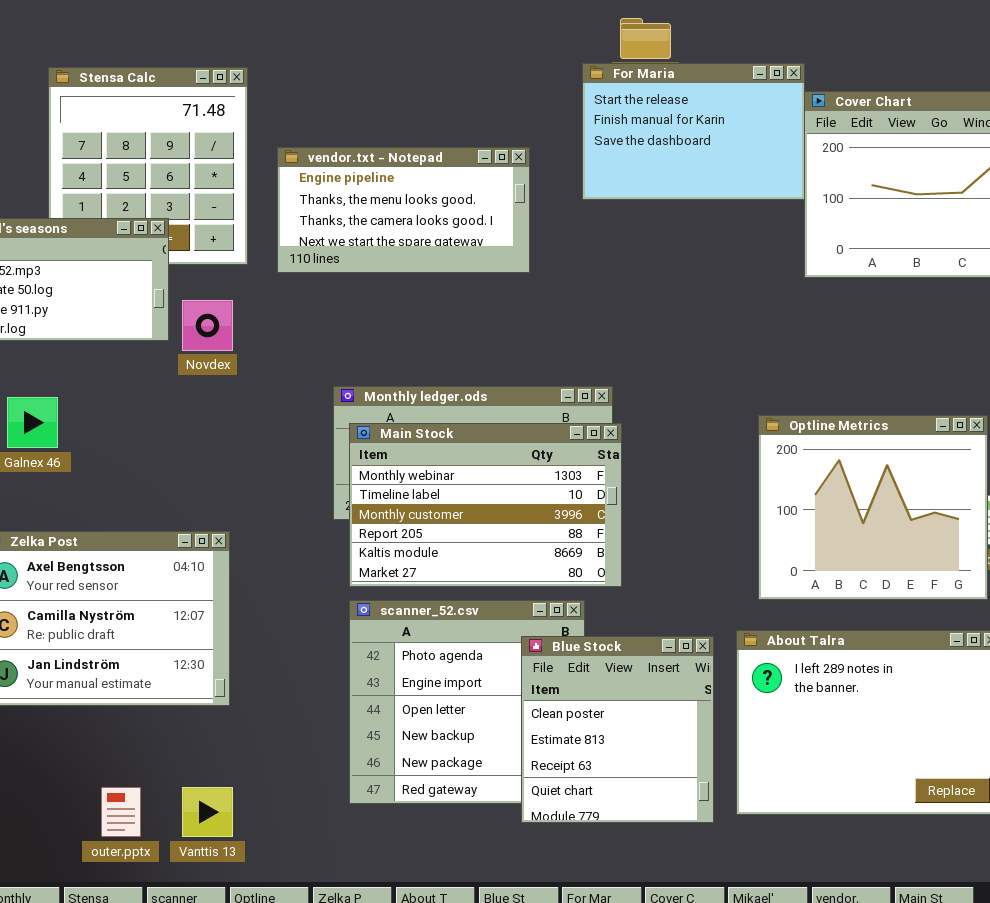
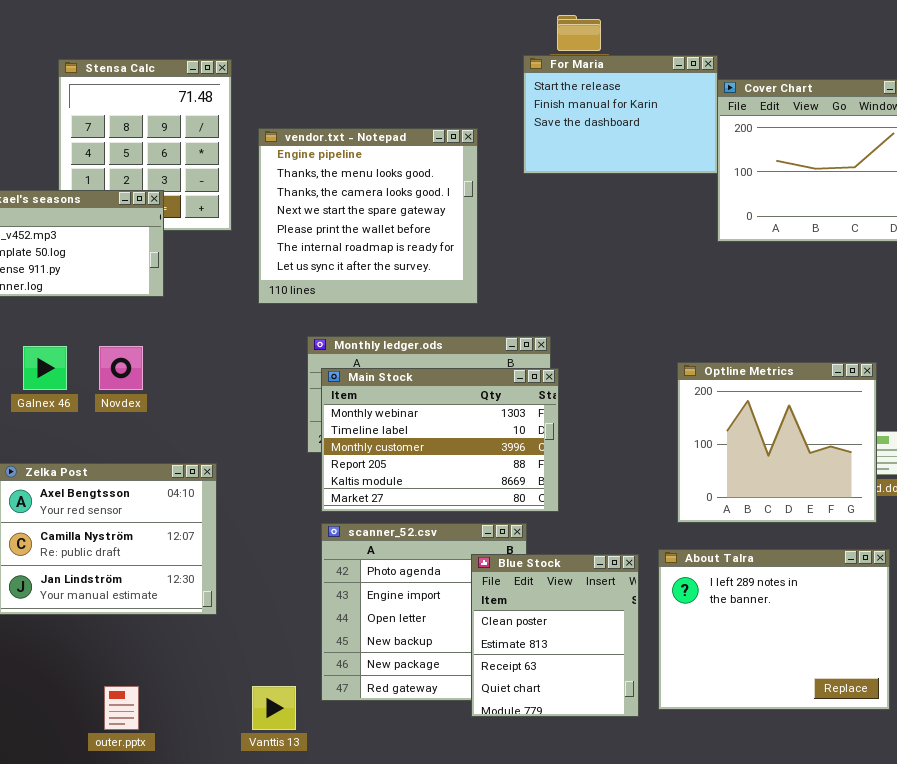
vendor.txt - Notepad: [277,147,530,273] -> [258,128,478,304], resized
Novdex: [182,300,233,351] -> [99,346,143,390], moved
Vanttis 13: [182,787,233,837] -> [252,686,296,730], moved

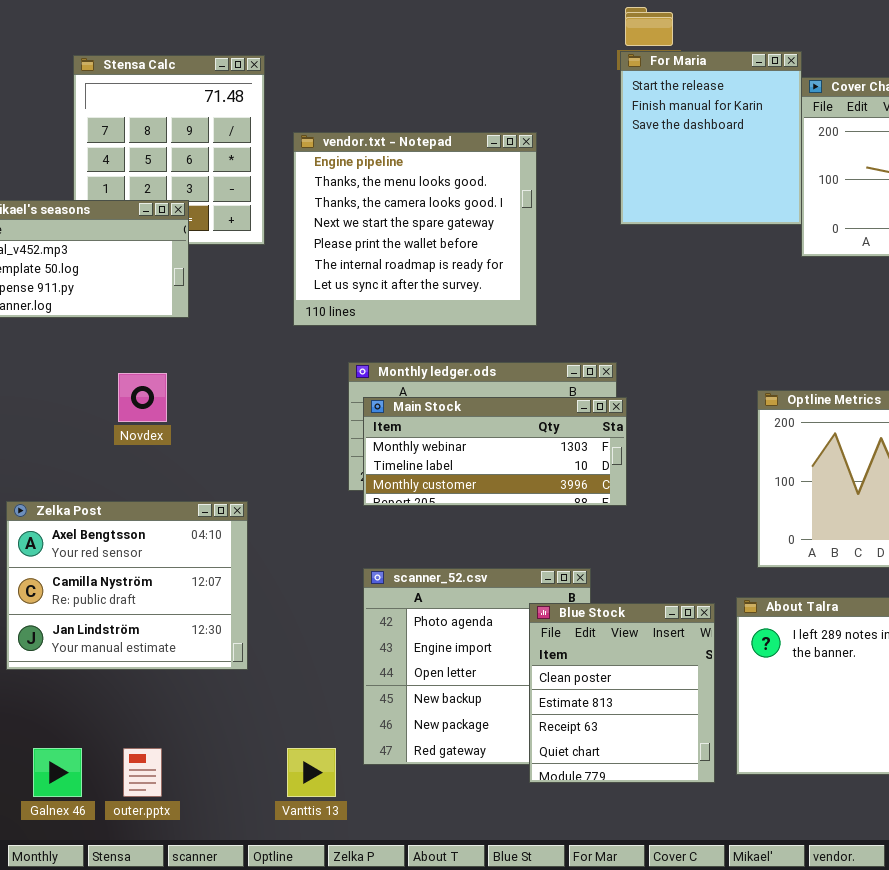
For Maria: [523,55,718,174] -> [620,51,802,225], resized
Galnex 46: [23,346,67,390] -> [33,748,82,797], moved
Main Stock: [321,368,559,512] -> [363,397,627,506], resized

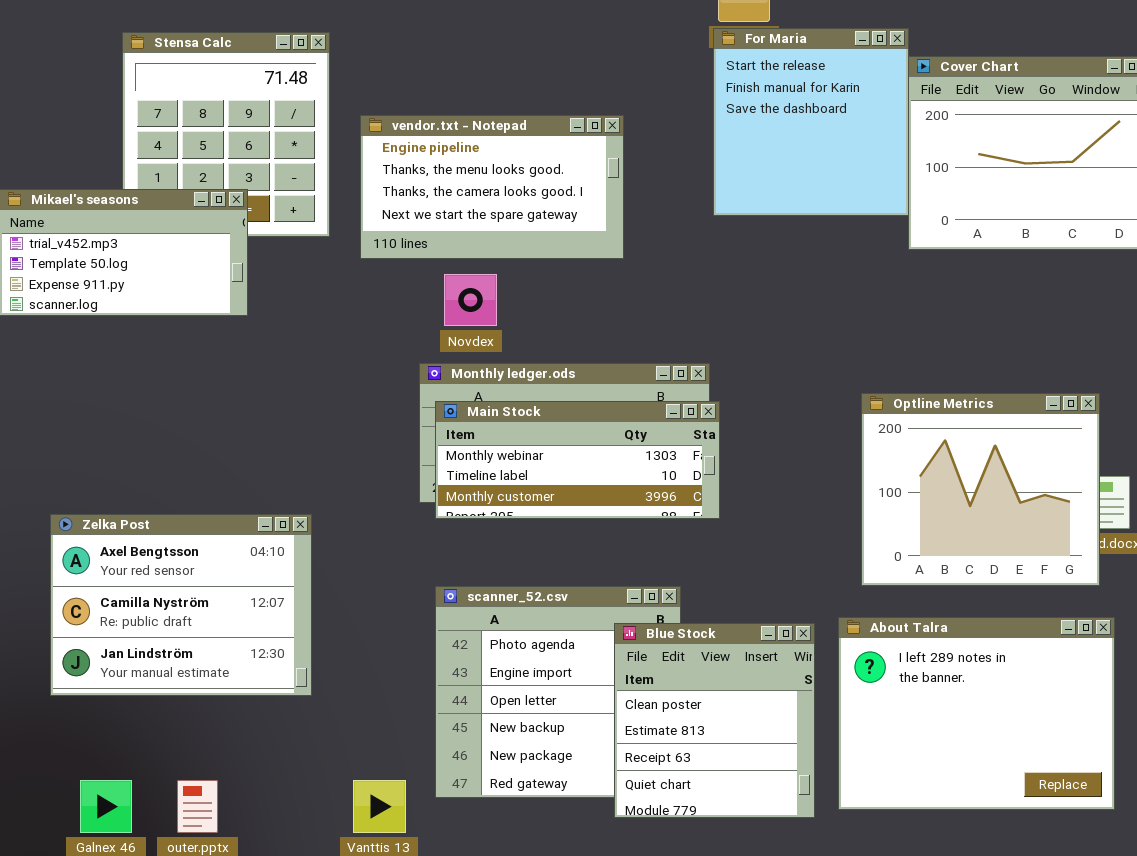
vendor.txt - Notepad: [293,132,537,326] -> [360,115,624,259], resized
Novdex: [118,373,167,422] -> [444,274,497,326], moved

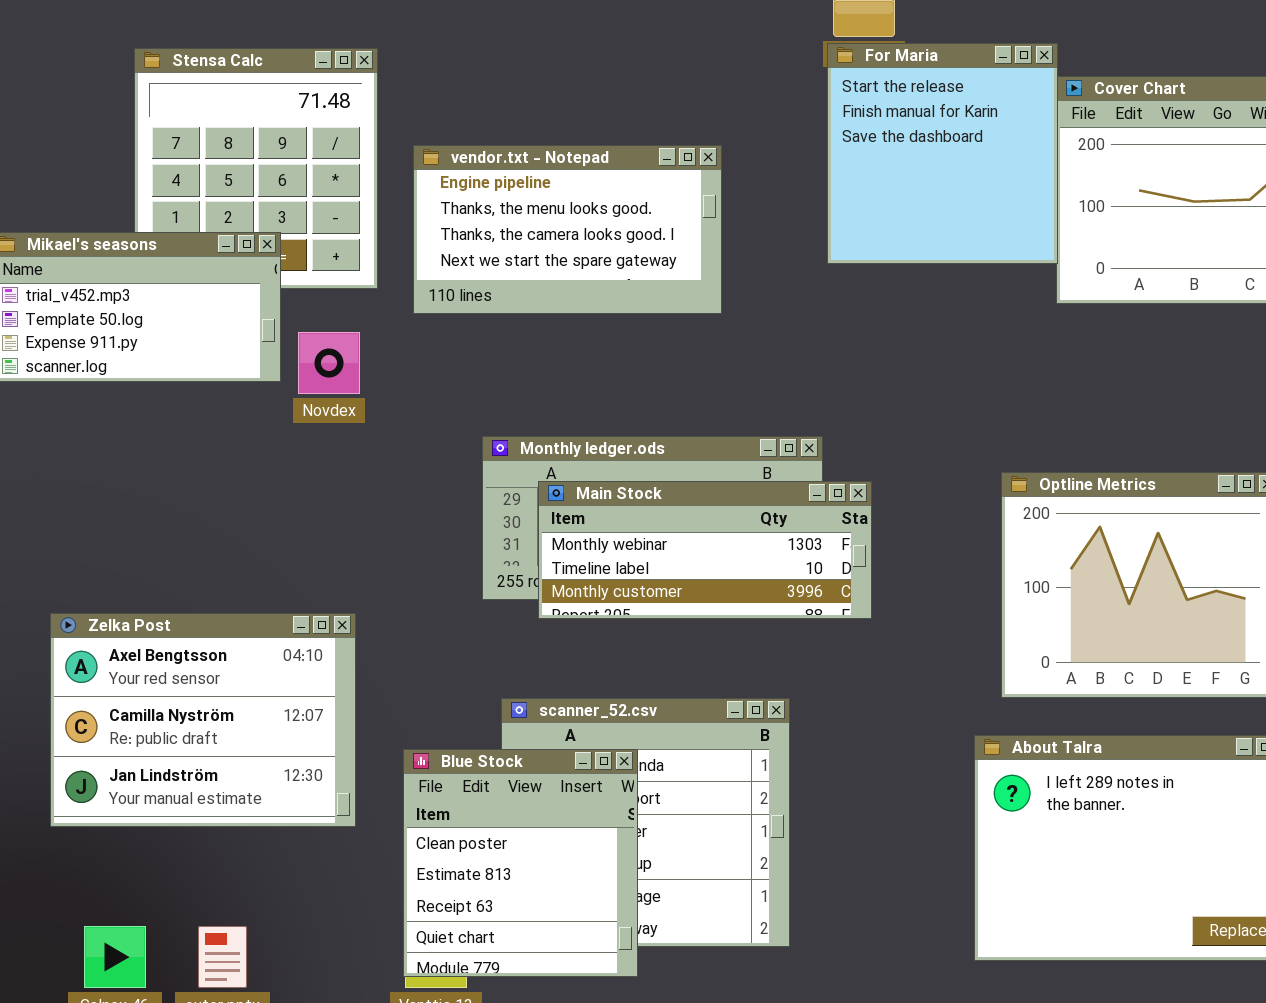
Novdex: [444,274,497,326] -> [298,332,360,394], moved
Main Stock: [435,401,720,519] -> [538,481,872,619], moved
Blue Stock: [614,623,815,818] -> [403,749,638,977], moved

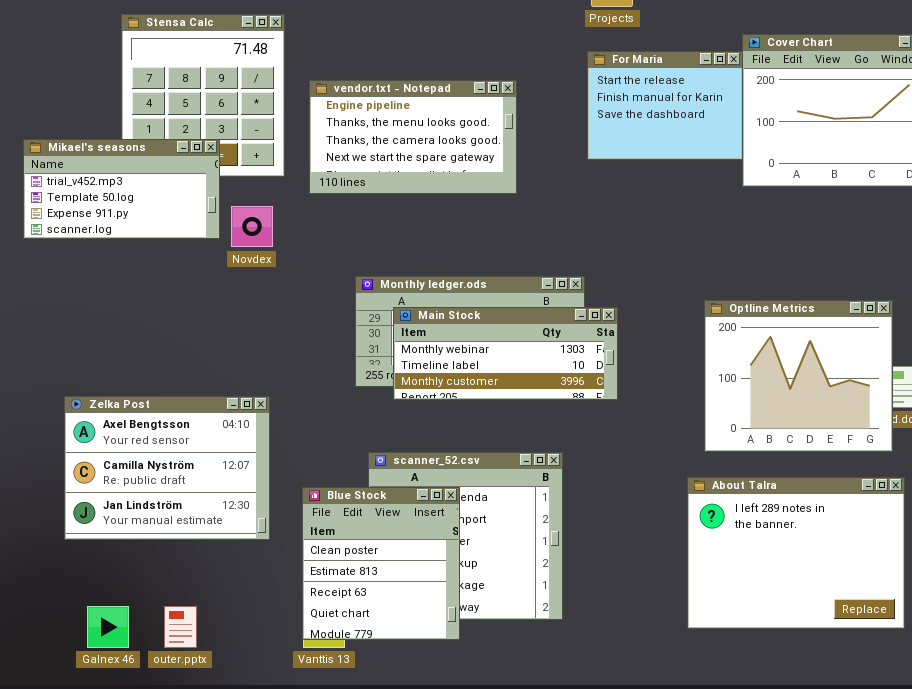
For Maria: [827,43,1058,264] -> [587,51,743,160], resized

